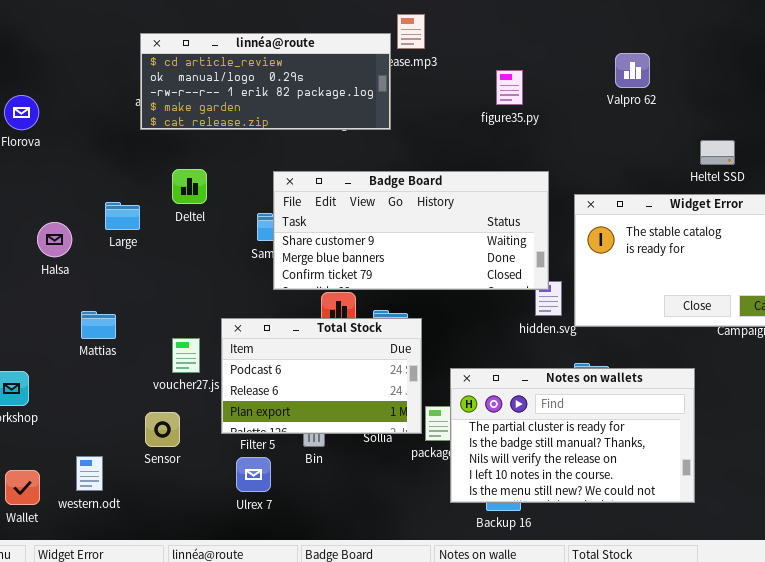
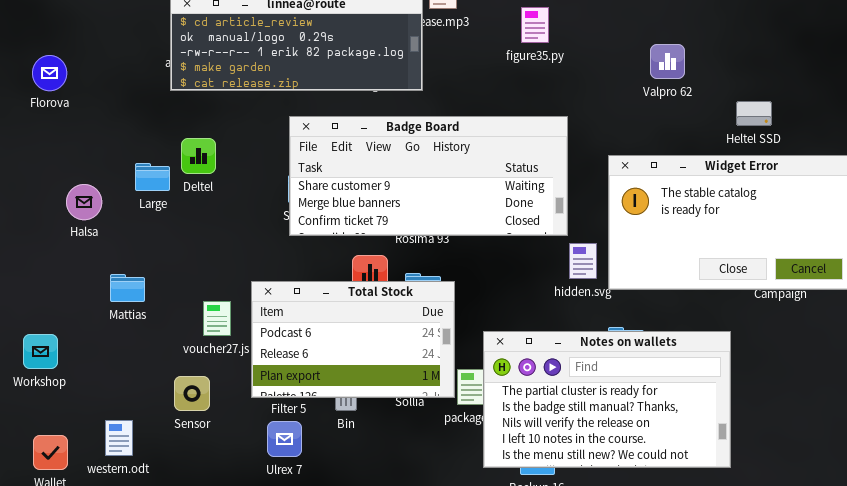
Valpro 62: [615,53,650,88] -> [650,44,685,79], moved
figure35.py: [496,70,523,105] -> [521,7,549,43], moved
Deltel: [172,169,207,204] -> [181,138,216,174], moved
Badge Board: [273,171,549,290] -> [289,116,568,236], moved

